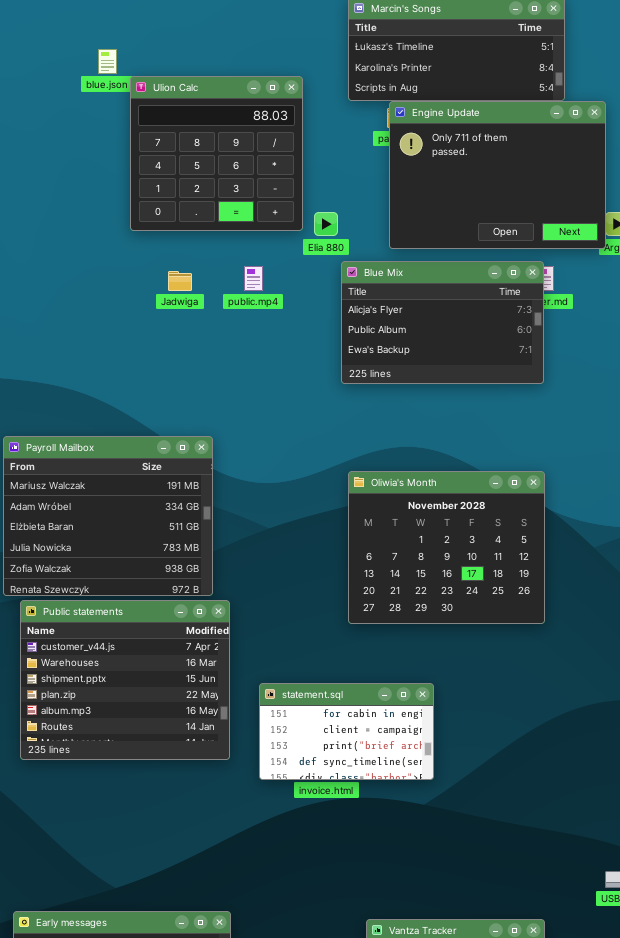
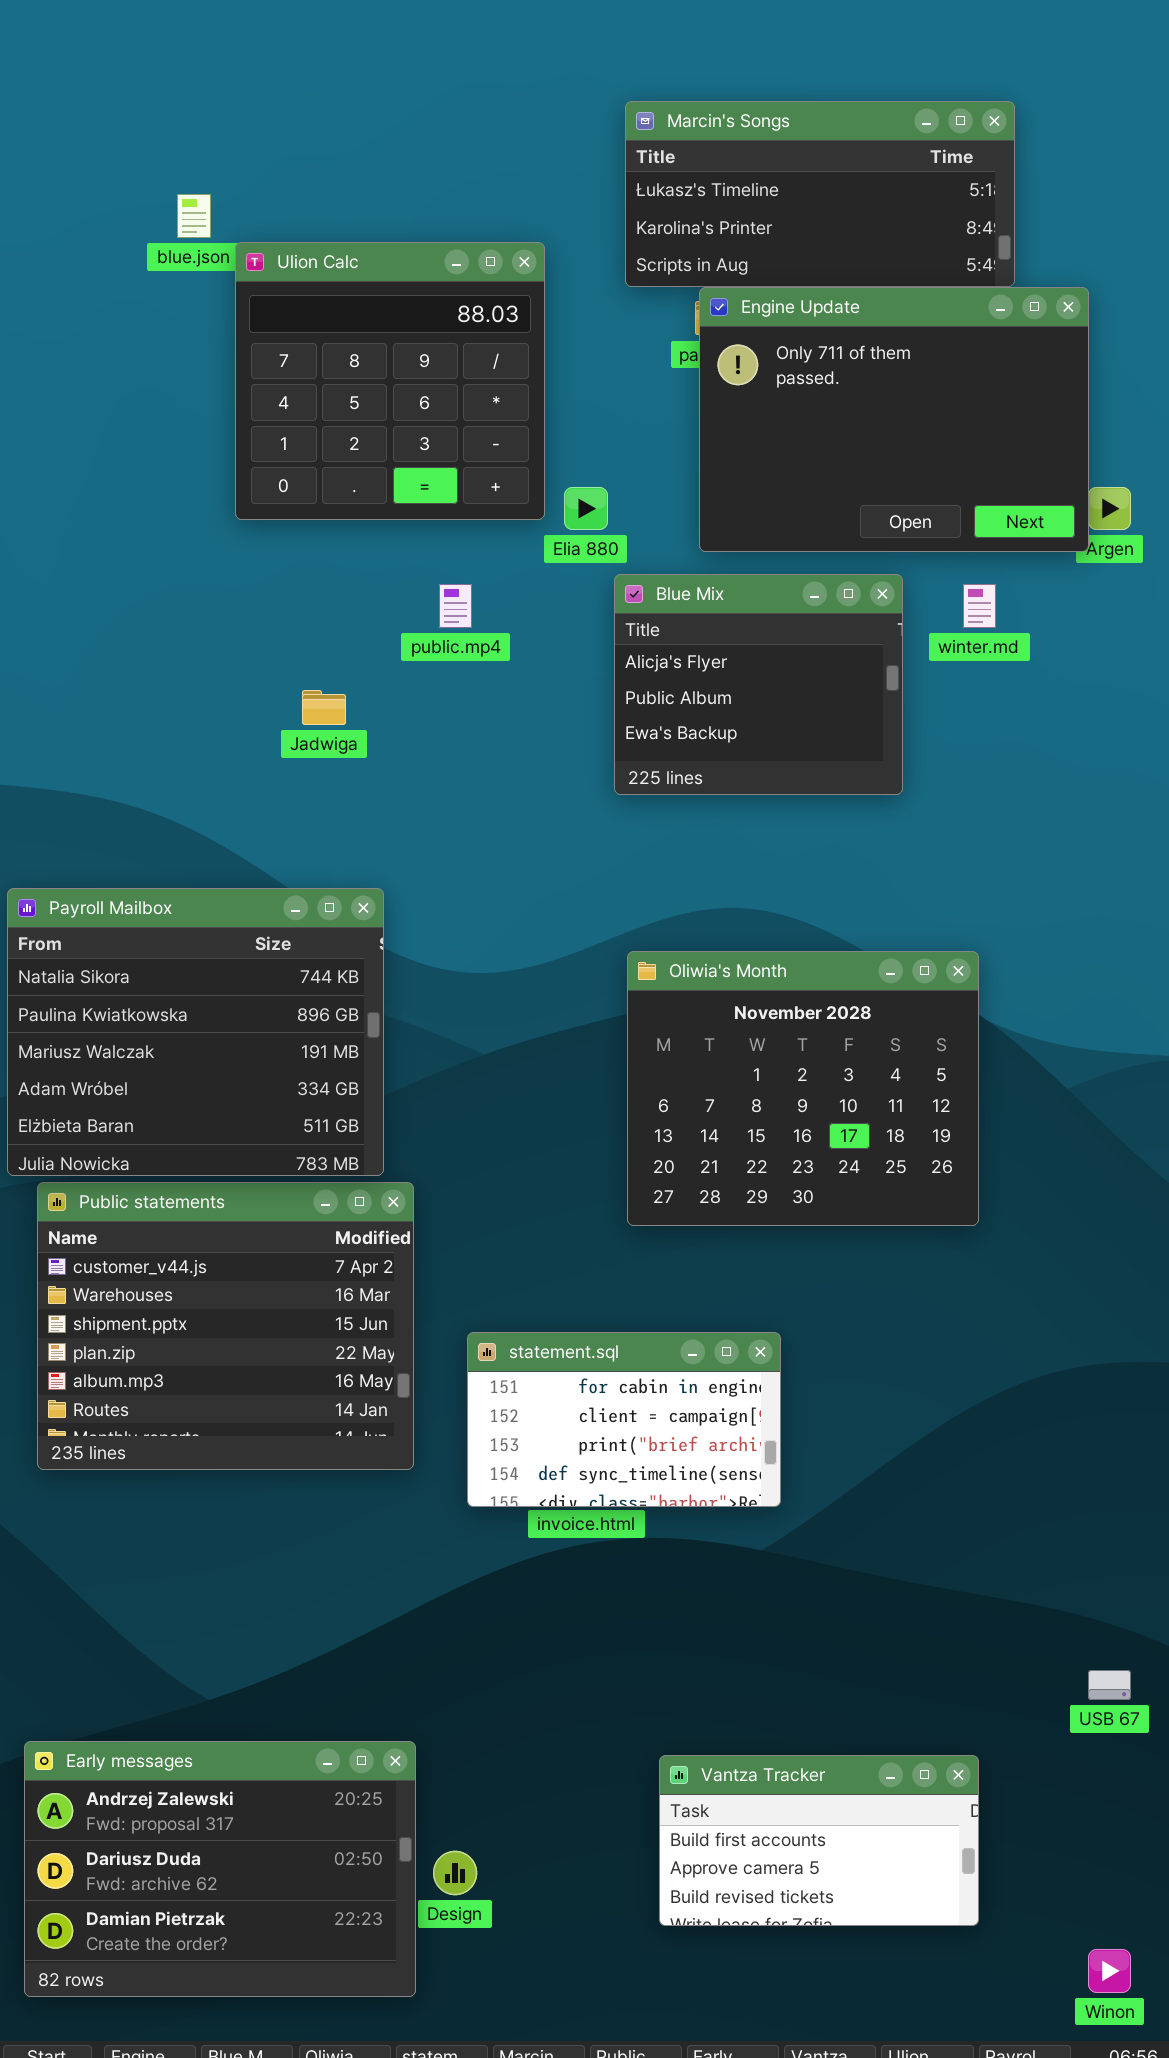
Blue Mix: [341,261,544,384] -> [614,574,903,795], resized
Jadwiga: [168,271,192,291] -> [302,690,346,725], moved
Payroll Mailbox: [3,436,213,596] -> [7,888,384,1176], scrolled up 2 rows

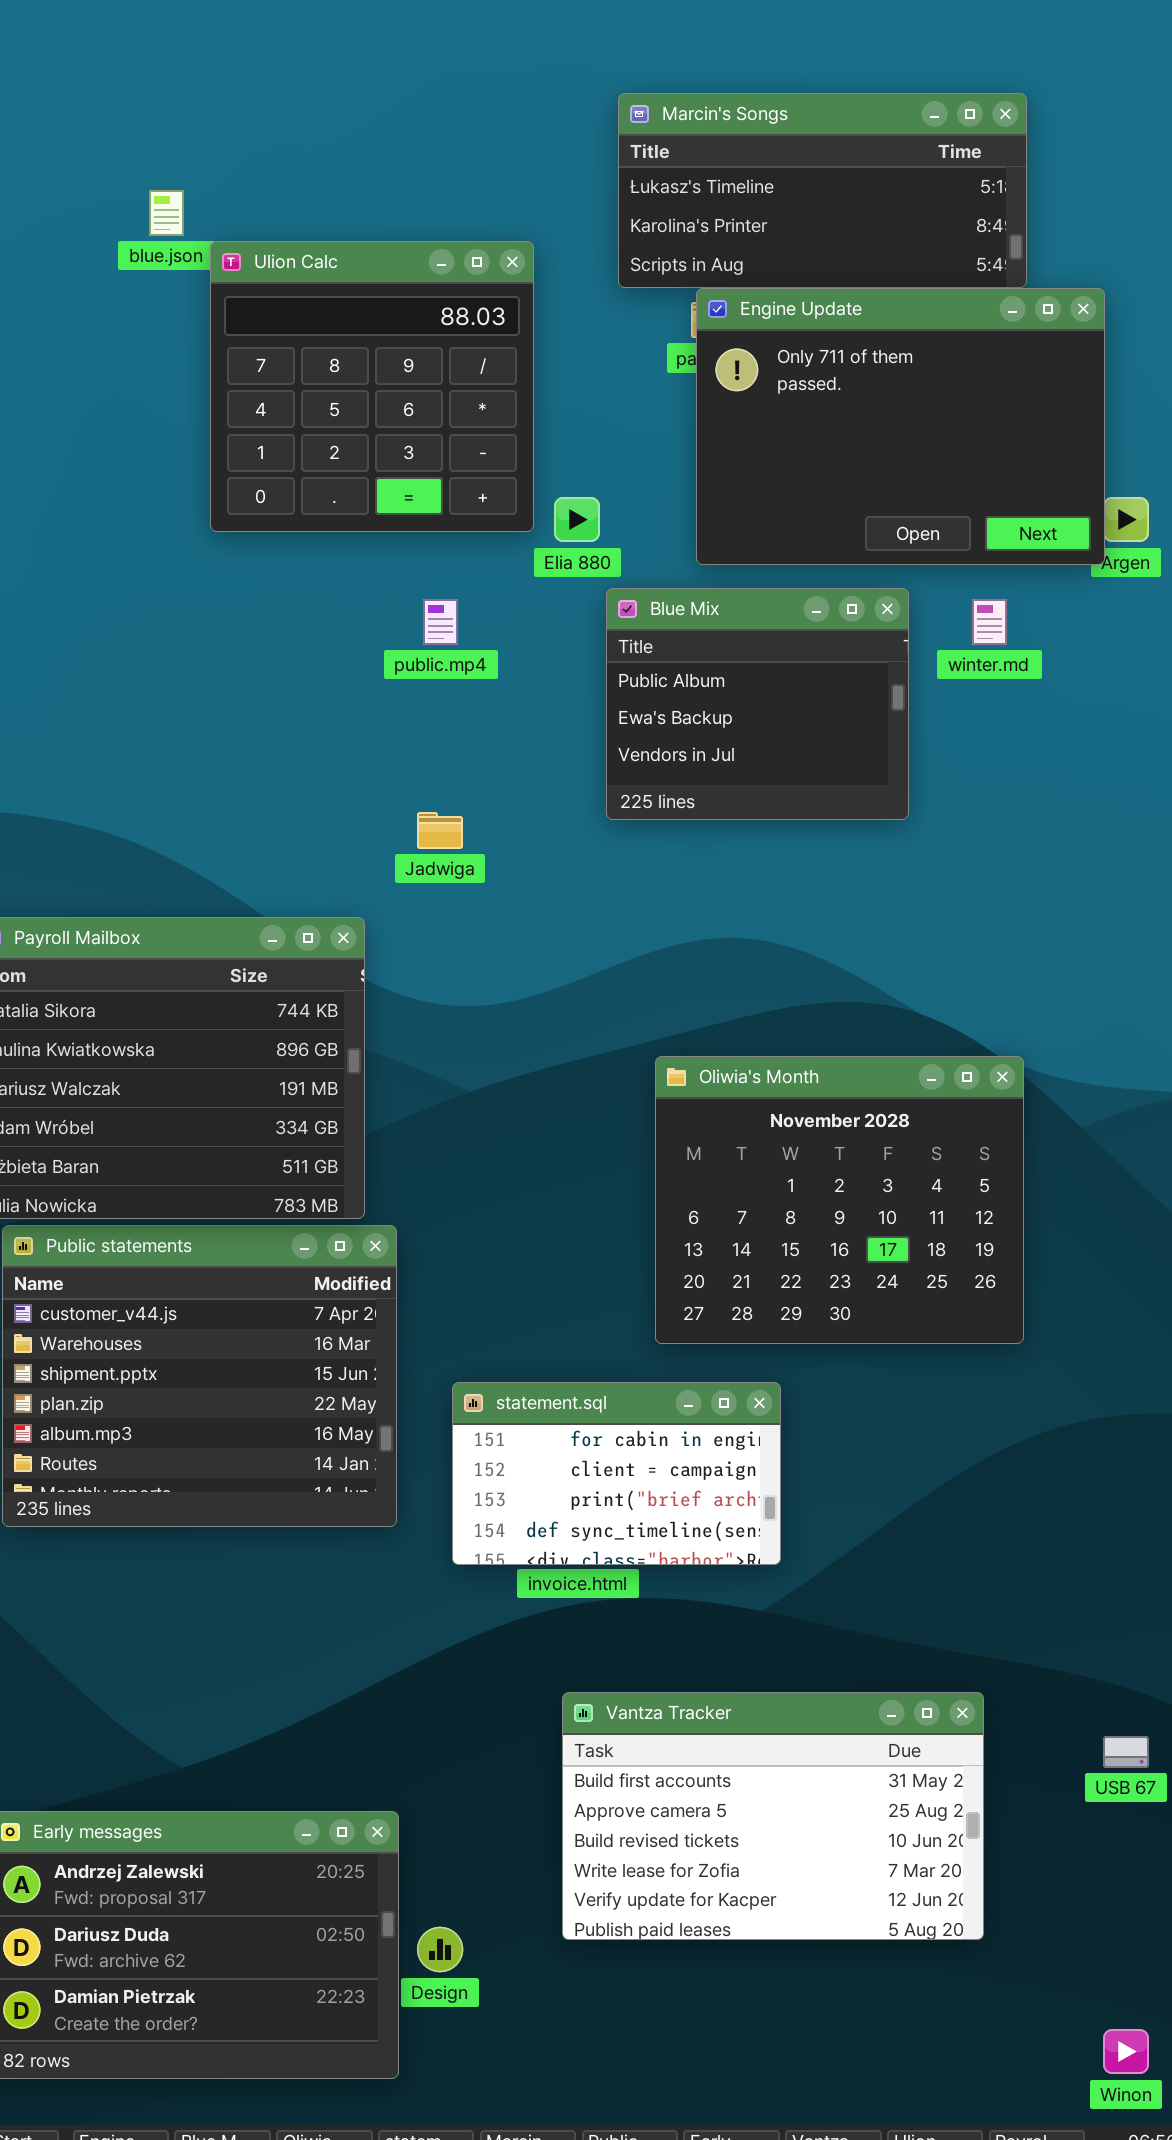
Blue Mix: [614,574,903,795] -> [606,588,909,820], scrolled down 1 row
Jadwiga: [302,690,346,725] -> [417,812,463,849], moved
Oliwia's Month: [627,951,979,1226] -> [655,1056,1024,1344], moved
Vantza Tracker: [659,1755,979,1926] -> [562,1692,984,1940], moved, resized

